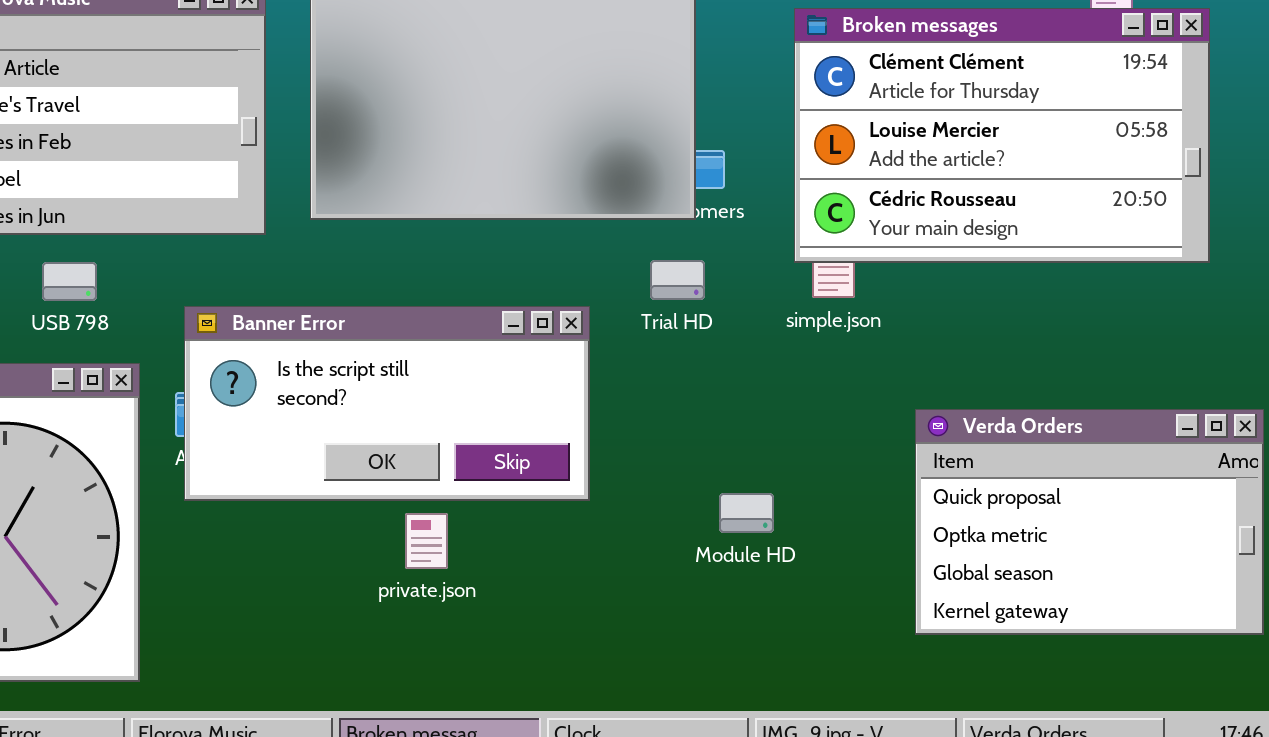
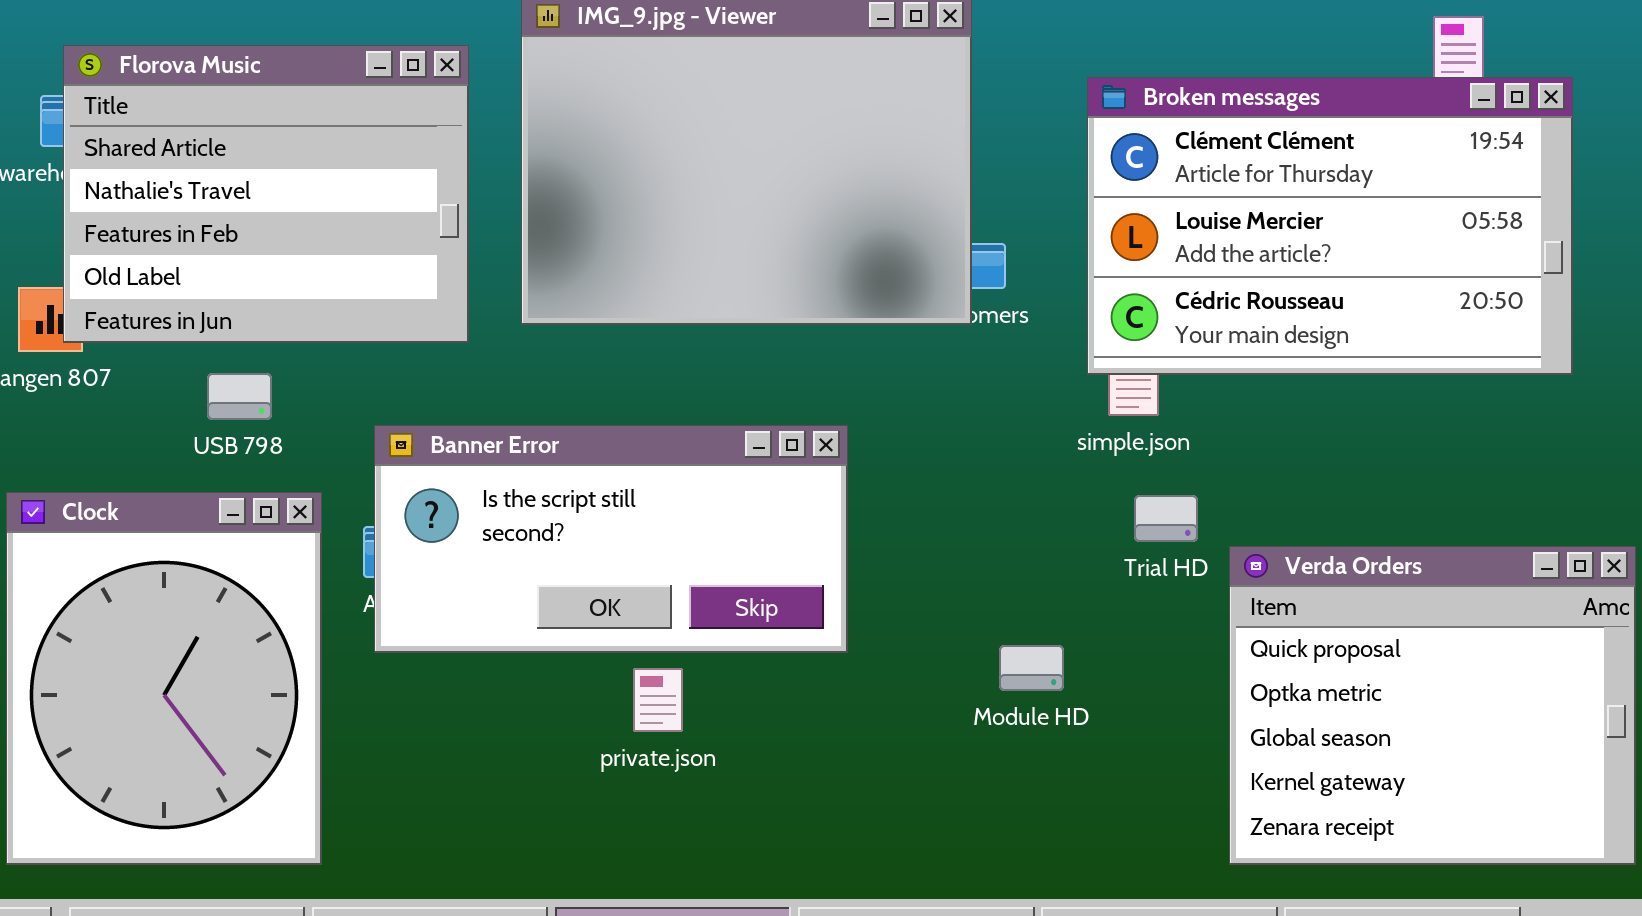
Trial HD: [650,260,705,300] -> [1134,495,1198,542], moved
Verda Orders: [915,409,1264,635] -> [1229,546,1636,865], resized

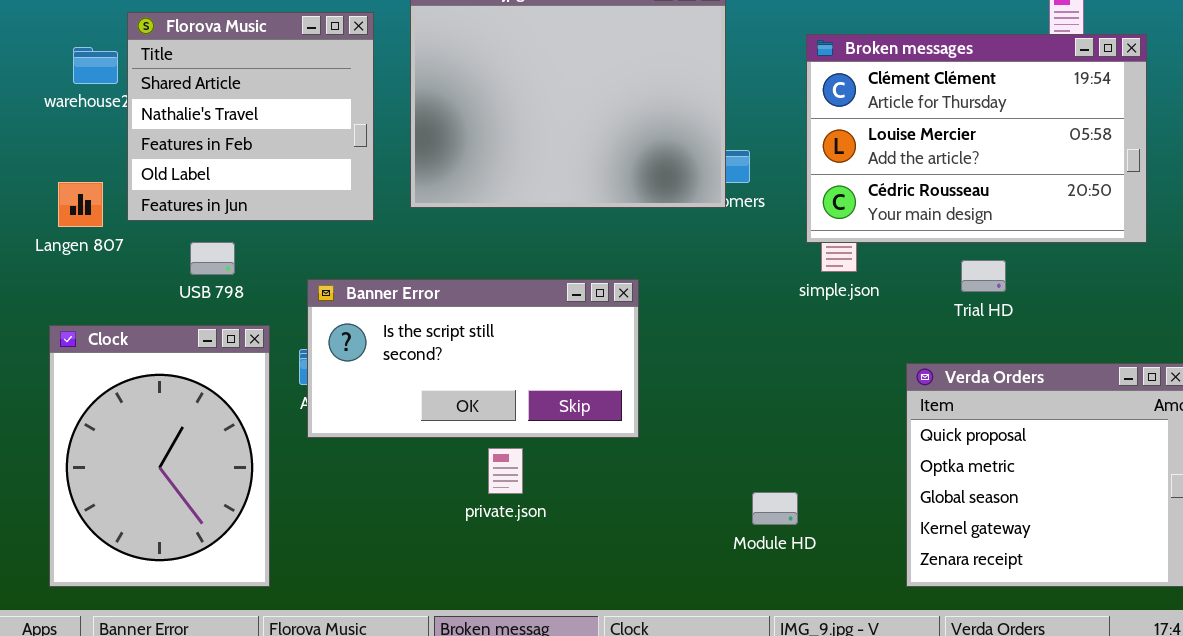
Florova Music: [63,45,469,343] -> [127,12,374,221], resized
Trial HD: [1134,495,1198,542] -> [961,260,1006,292], moved
Module HD: [999,645,1064,691] -> [752,492,798,525], moved

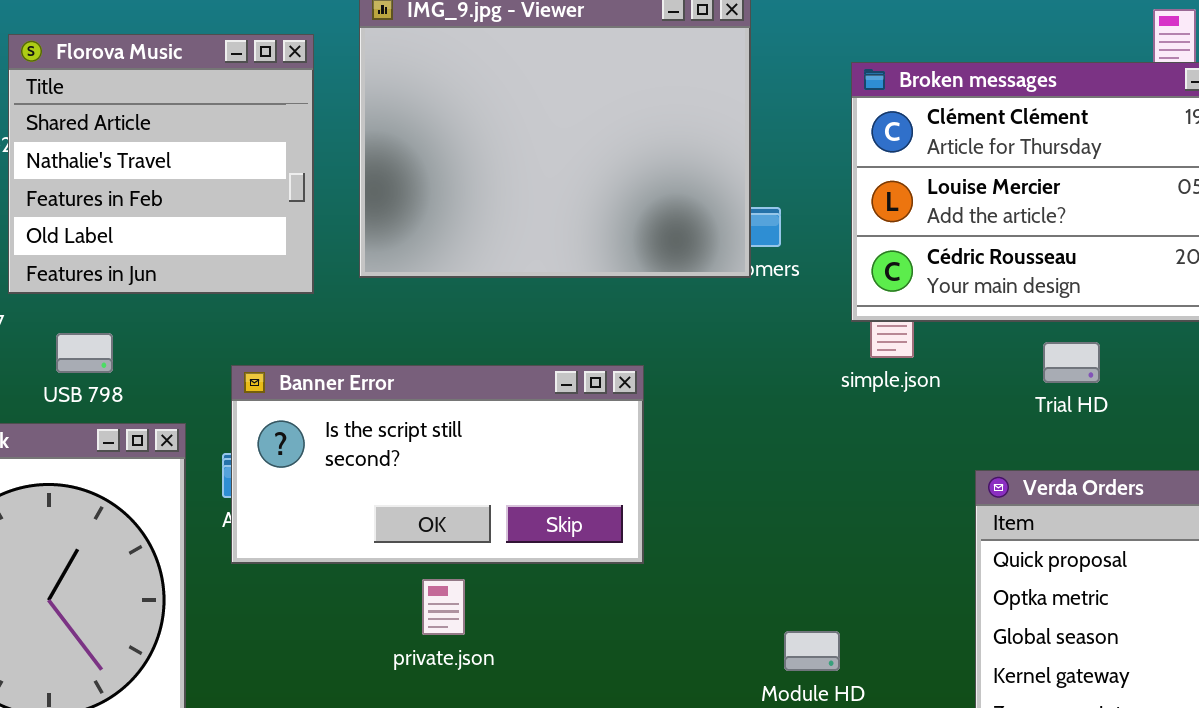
USB 798: [190,242,235,275] -> [56,333,113,373], moved
private.json: [488,448,523,494] -> [422,579,465,635], moved

